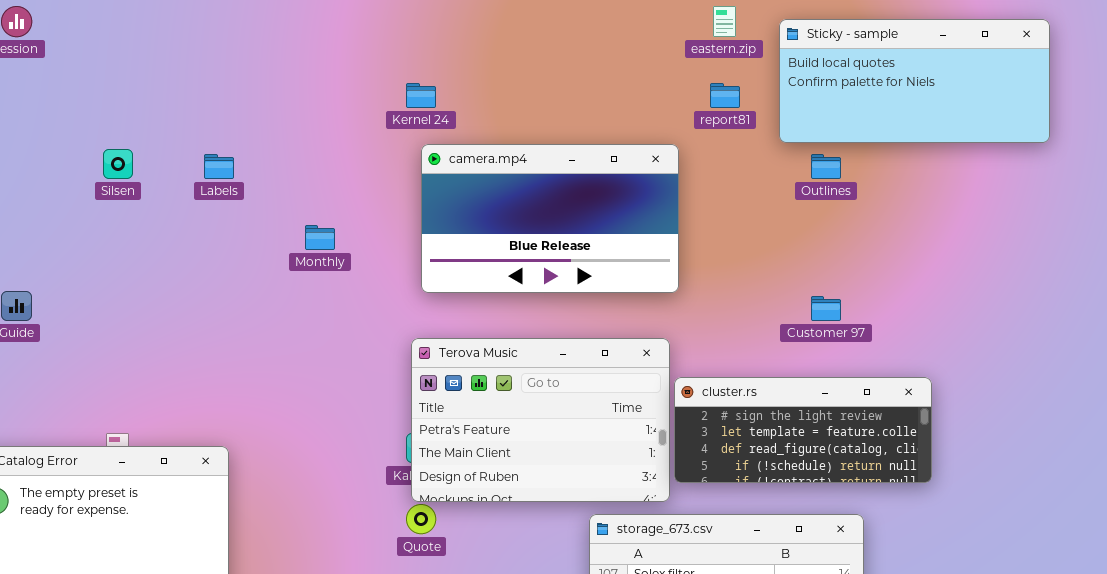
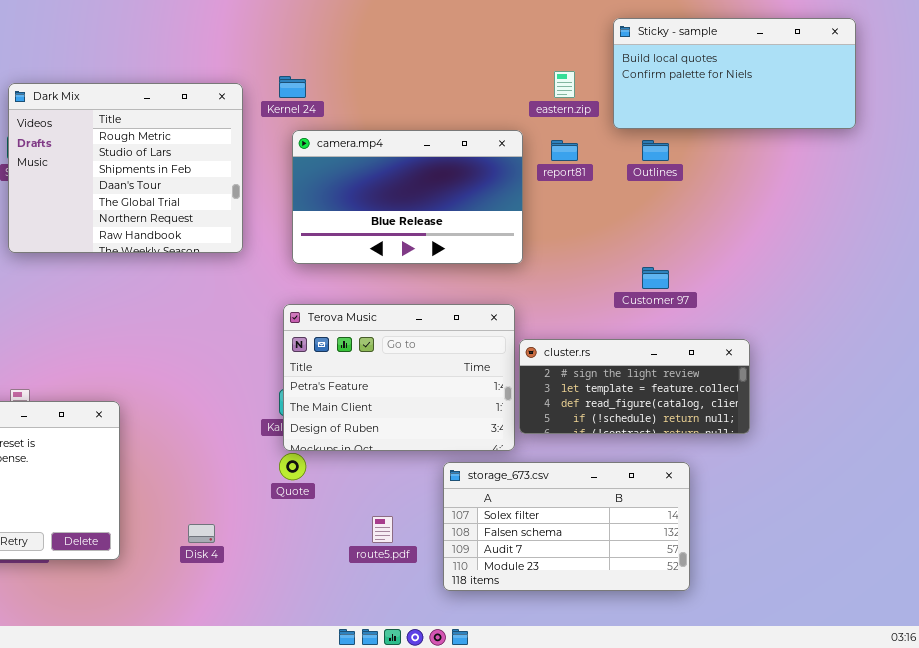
eastern.zip: [713,6,736,37] -> [554,71,575,98], moved
report81: [710,83,740,108] -> [551,140,578,161], moved
Dark Mix: none -> [8,83,243,253], opened

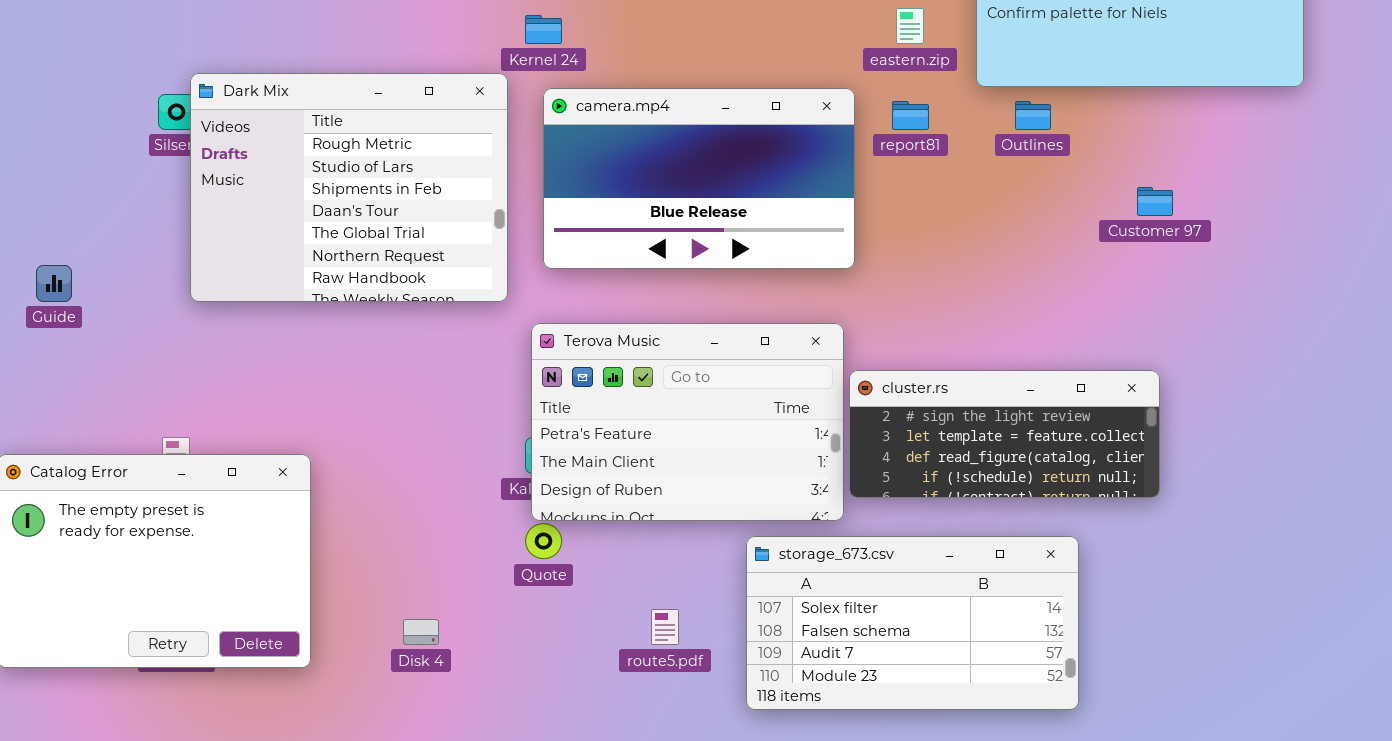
Dark Mix: [8,83,243,253] -> [190,73,508,302], moved
Customer 97: [642,267,669,289] -> [1137,187,1173,216], moved

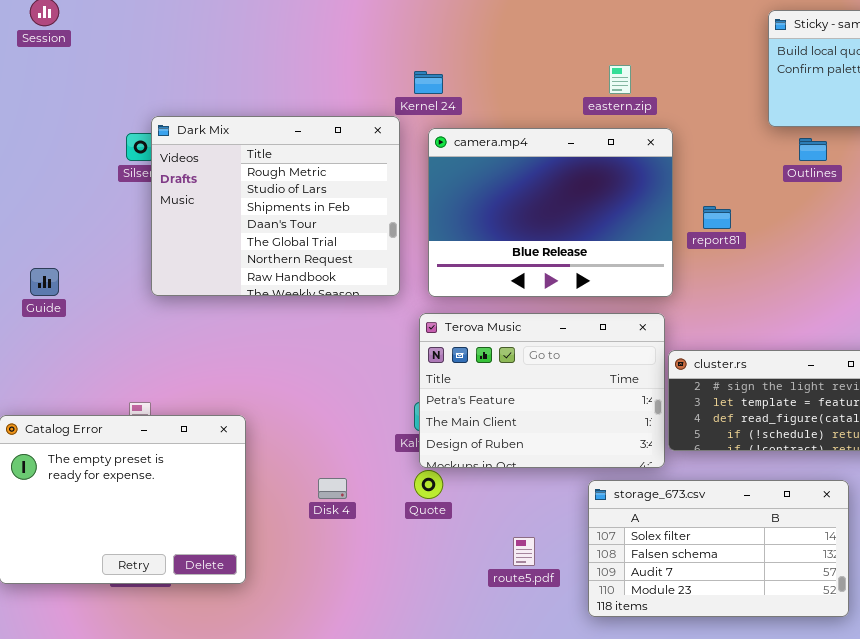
eastern.zip: [896,8,924,44] -> [609,65,631,94], moved
camera.mp4: [543,88,855,269] -> [428,128,673,297], resized
report81: [892,101,929,130] -> [703,206,731,229], moved
Disk 4: [403,619,439,645] -> [318,478,347,499], moved

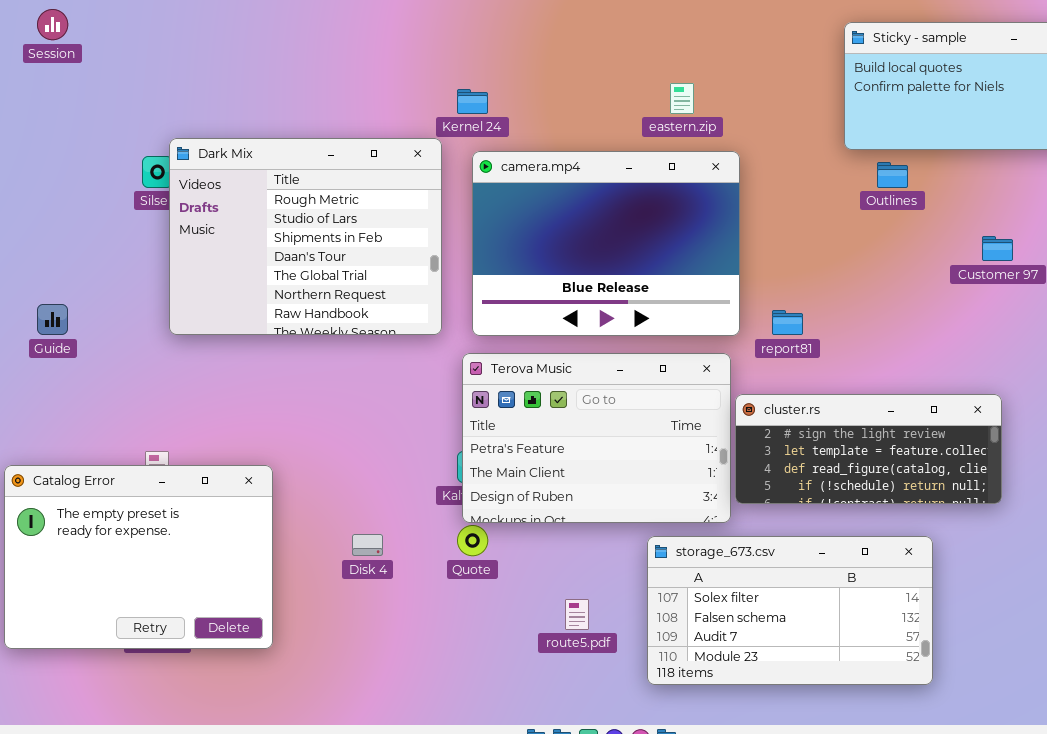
report81: [703,206,731,229] -> [772,310,803,335], moved

